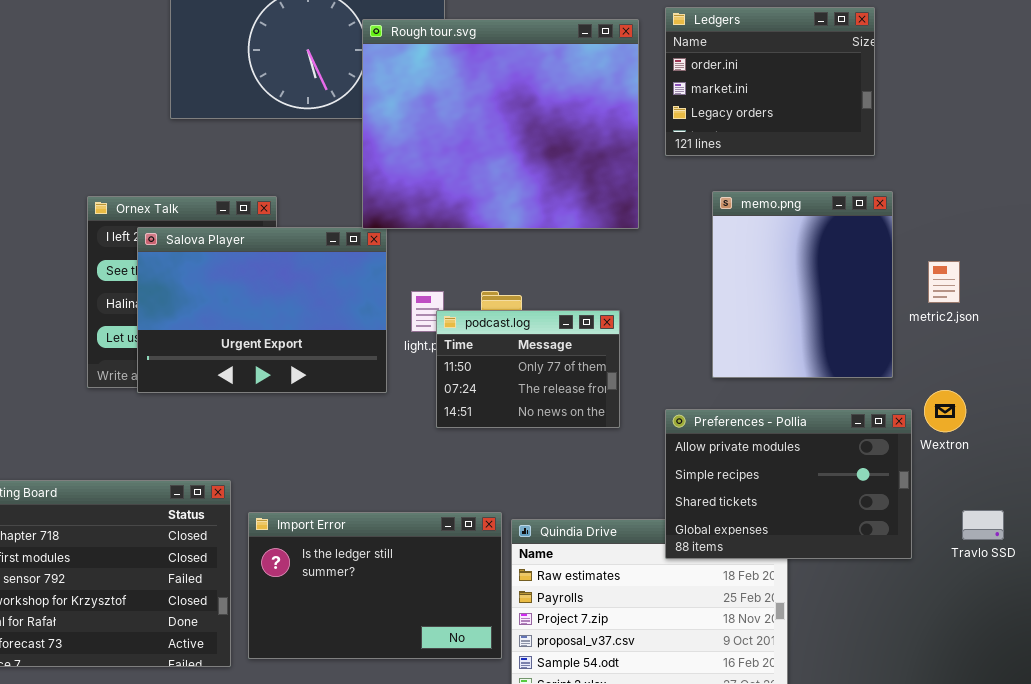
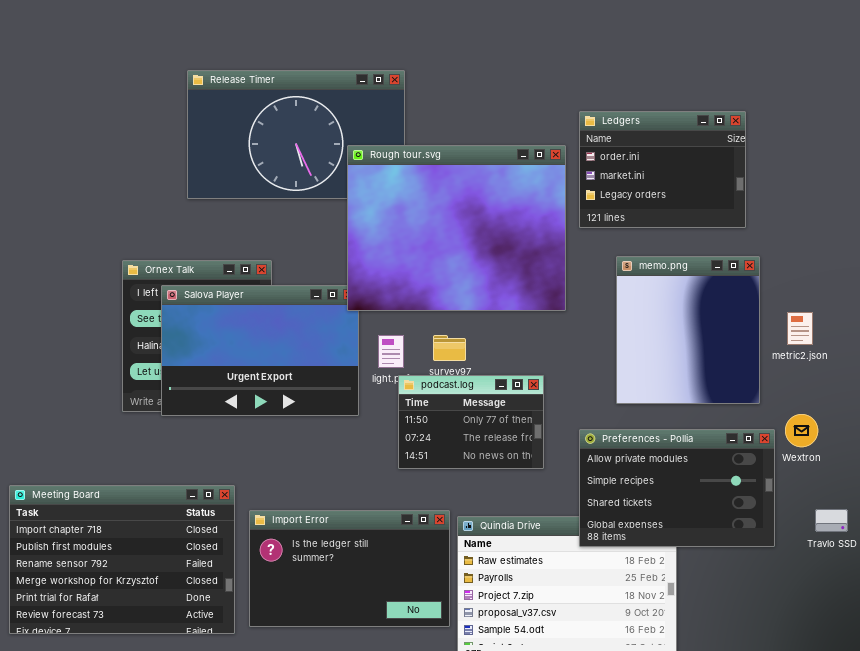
Rough tour.svg: [362,19,639,229] -> [347,145,566,311], moved
podcast.log: [436,310,620,428] -> [398,375,544,469], moved

